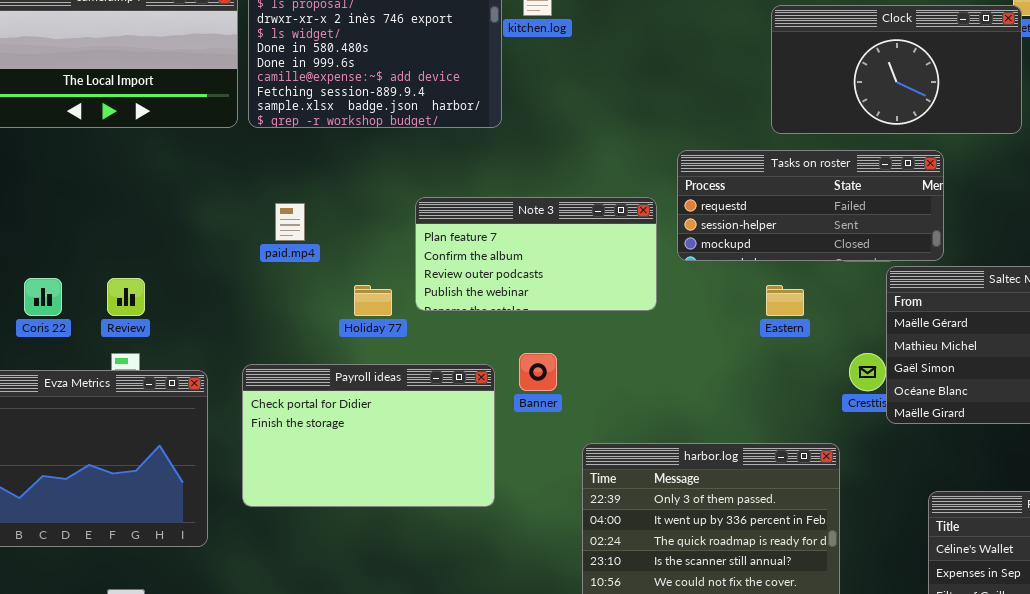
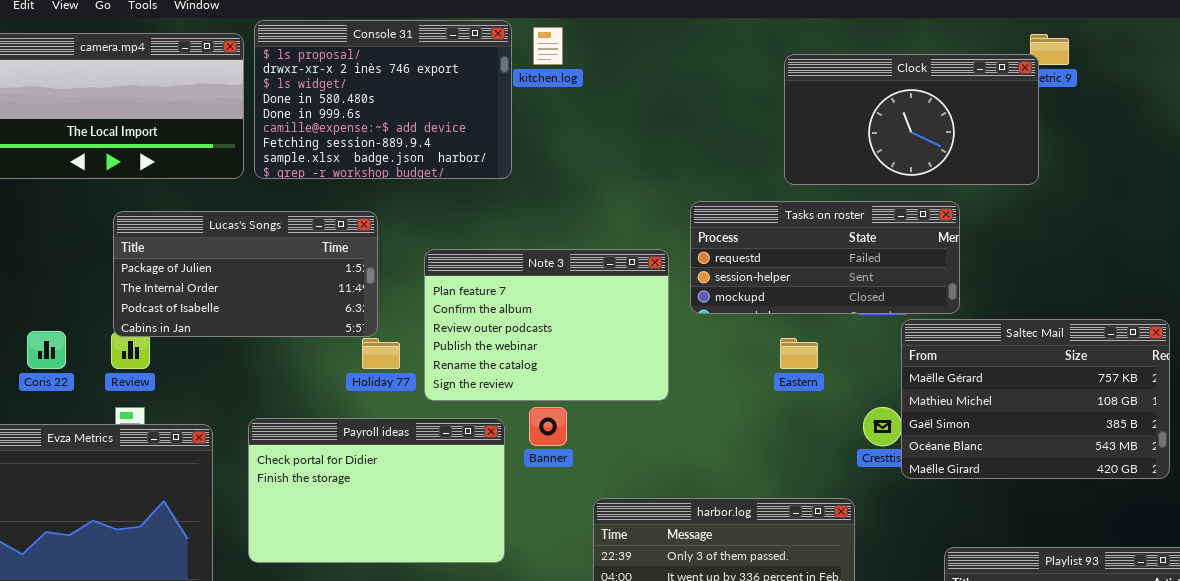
Lucas's Songs: none -> [113,211,378,337], opened
Note 3: [415,197,657,311] -> [424,249,669,401], resized

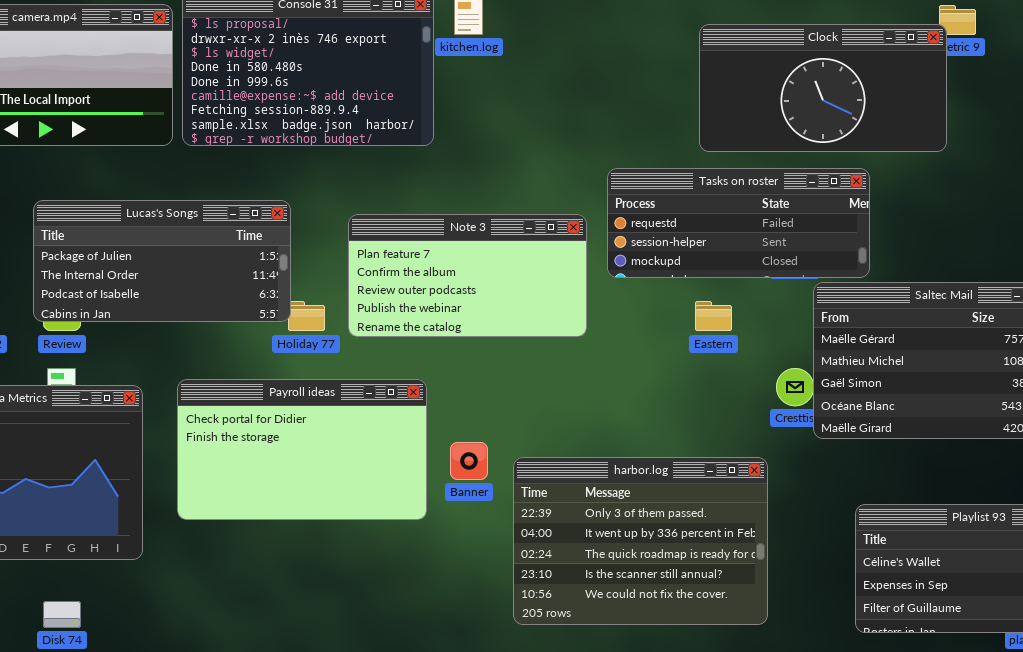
Lucas's Songs: [113,211,378,337] -> [33,200,291,322], moved
Note 3: [424,249,669,401] -> [348,214,587,337], resized
Banner: [529,407,567,446] -> [450,442,488,480], moved

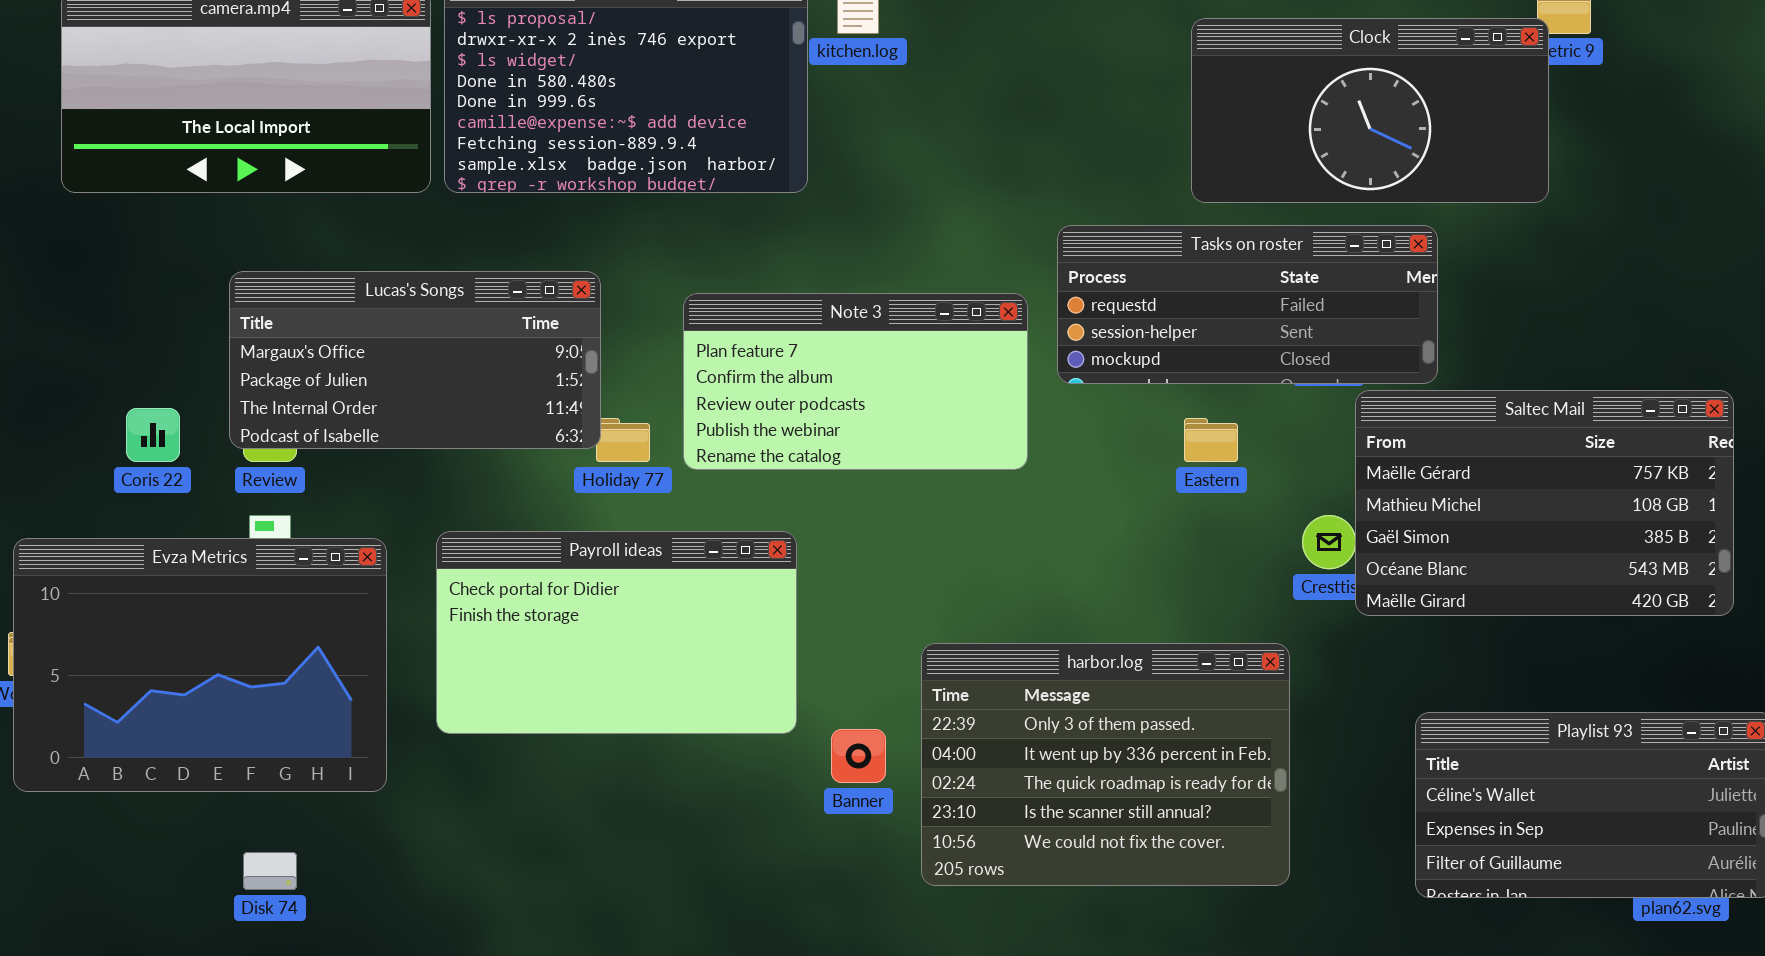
Lucas's Songs: [33,200,291,322] -> [229,271,601,449], scrolled up 1 row
Banner: [450,442,488,480] -> [831,729,886,783], moved

